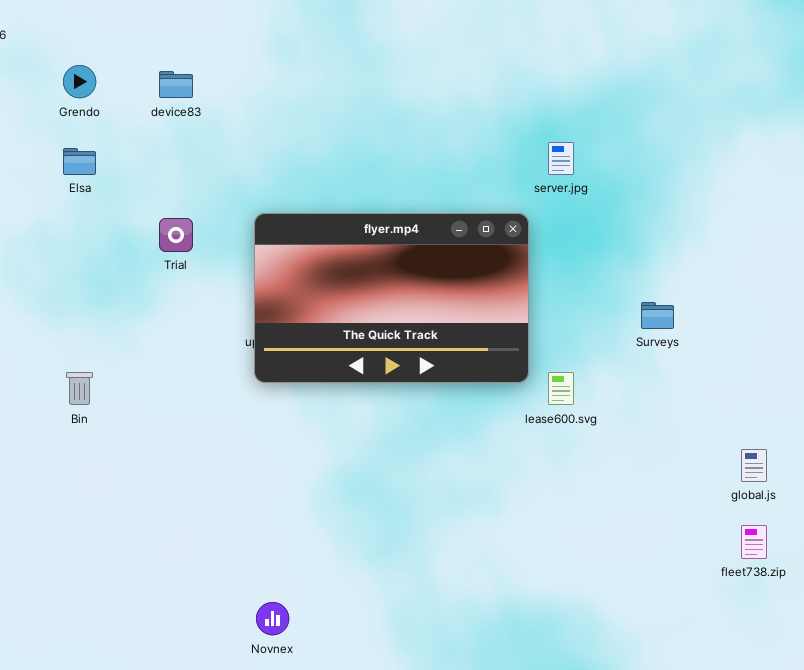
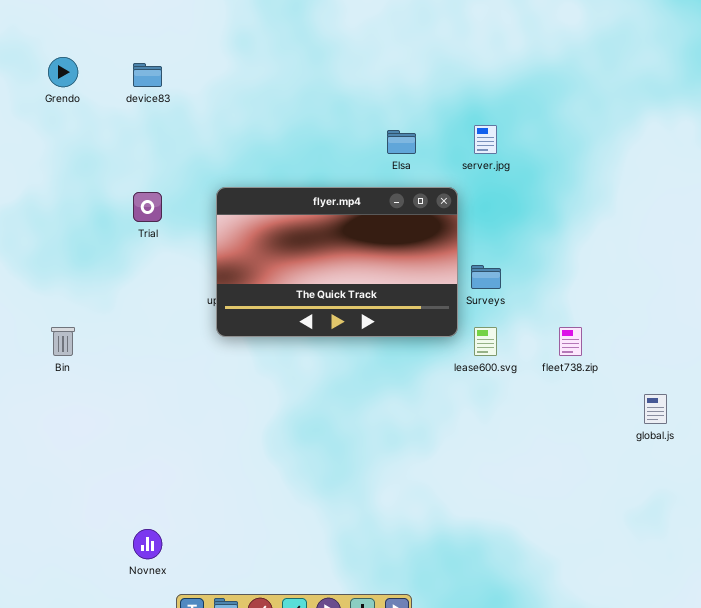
Elsa: [63,148,96,175] -> [387,130,416,154], moved
Surveys: [641,302,674,329] -> [471,265,501,289], moved
fleet738.zip: [741,525,767,559] -> [559,327,582,356], moved
Novnex: [256,602,289,635] -> [133,529,162,559], moved

